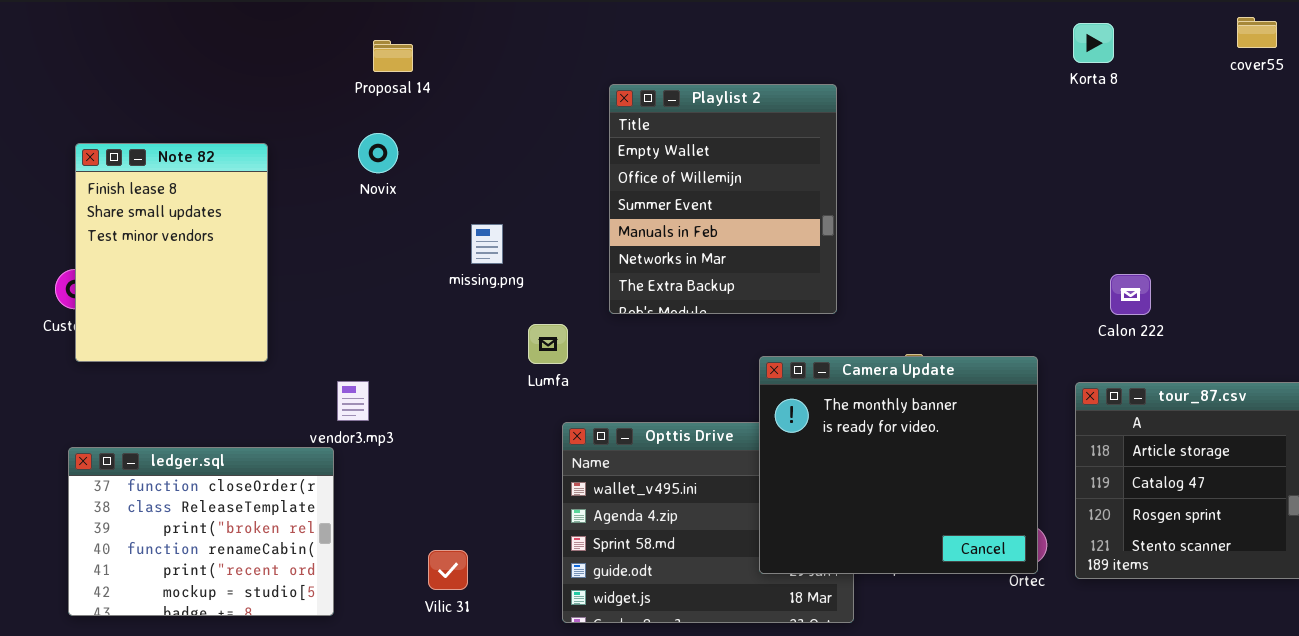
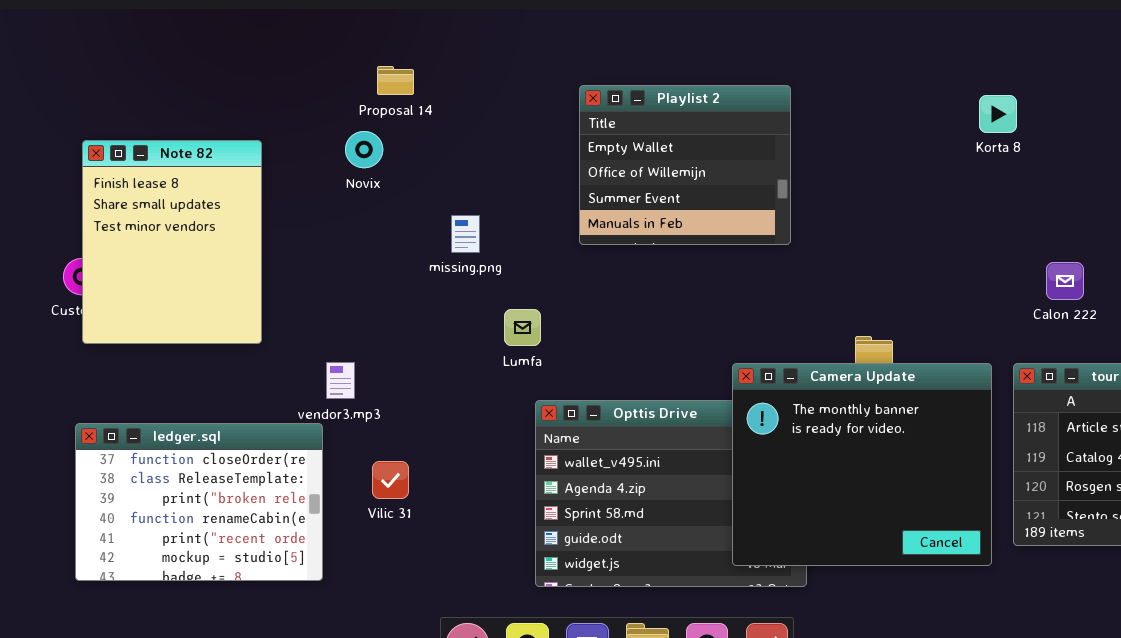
Korta 8: [1073,23,1114,63] -> [979,95,1017,133], moved
Proposal 14: [373,40,413,72] -> [377,66,414,95], moved
Playlist 2: [609,84,837,314] -> [579,85,791,245], resized
Camera Update: [759,356,1038,574] -> [732,363,992,566], moved
Vilic 31: [428,550,468,590] -> [372,461,409,499], moved

